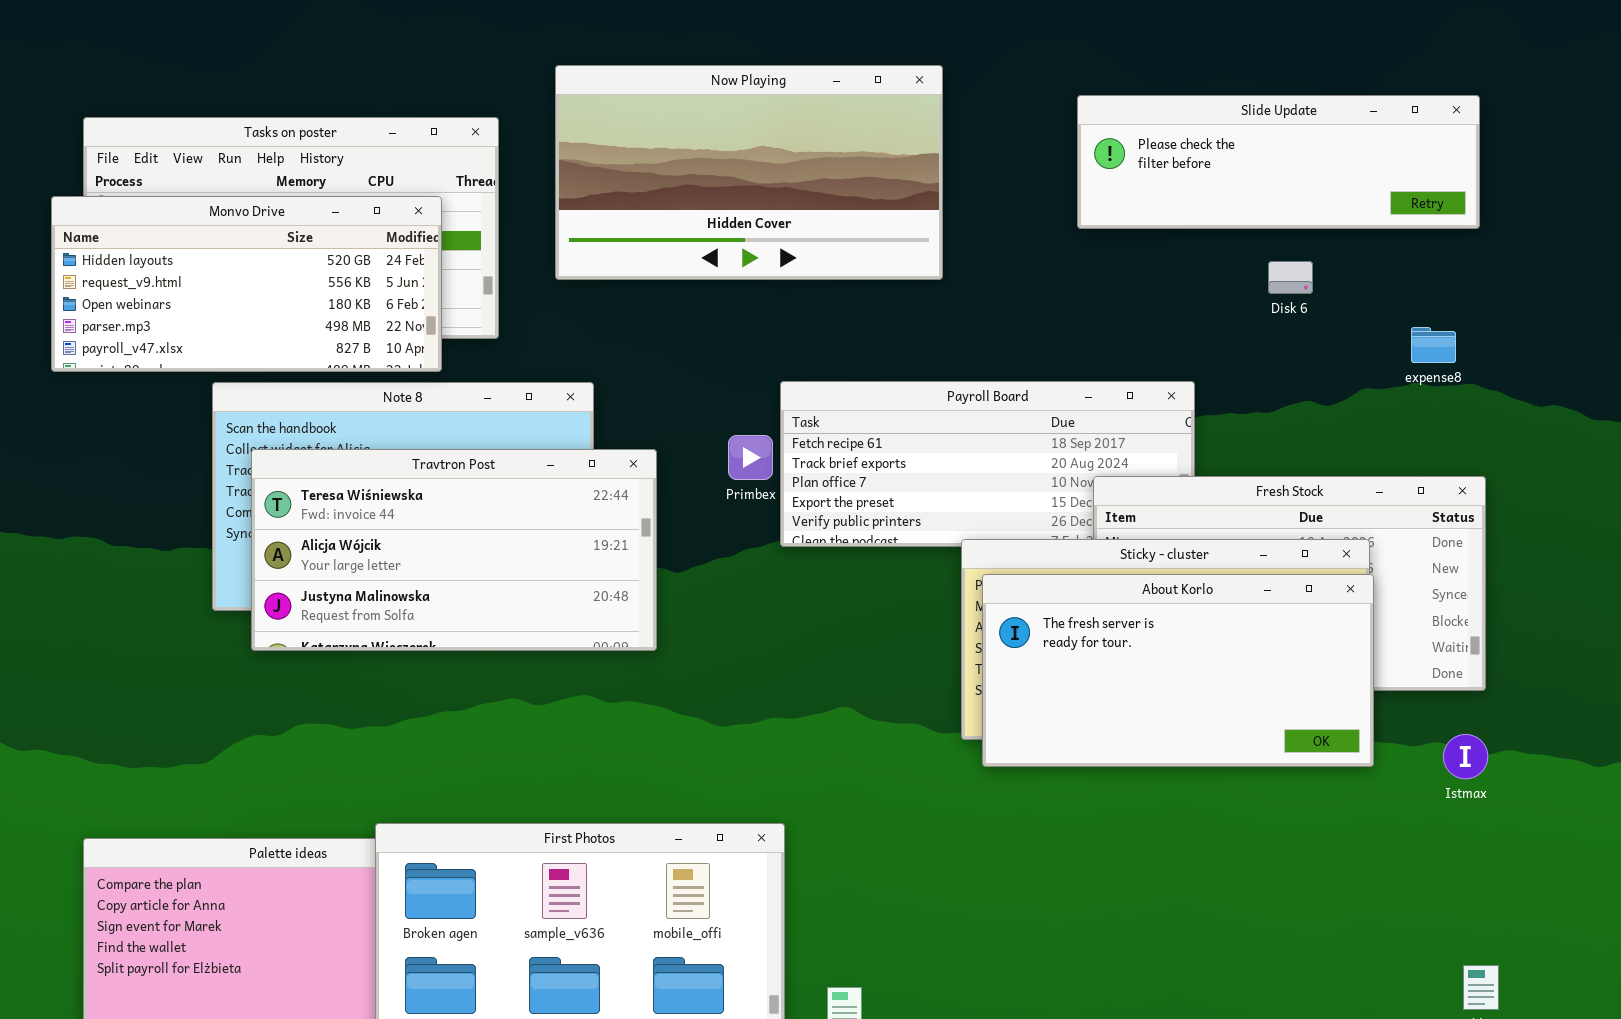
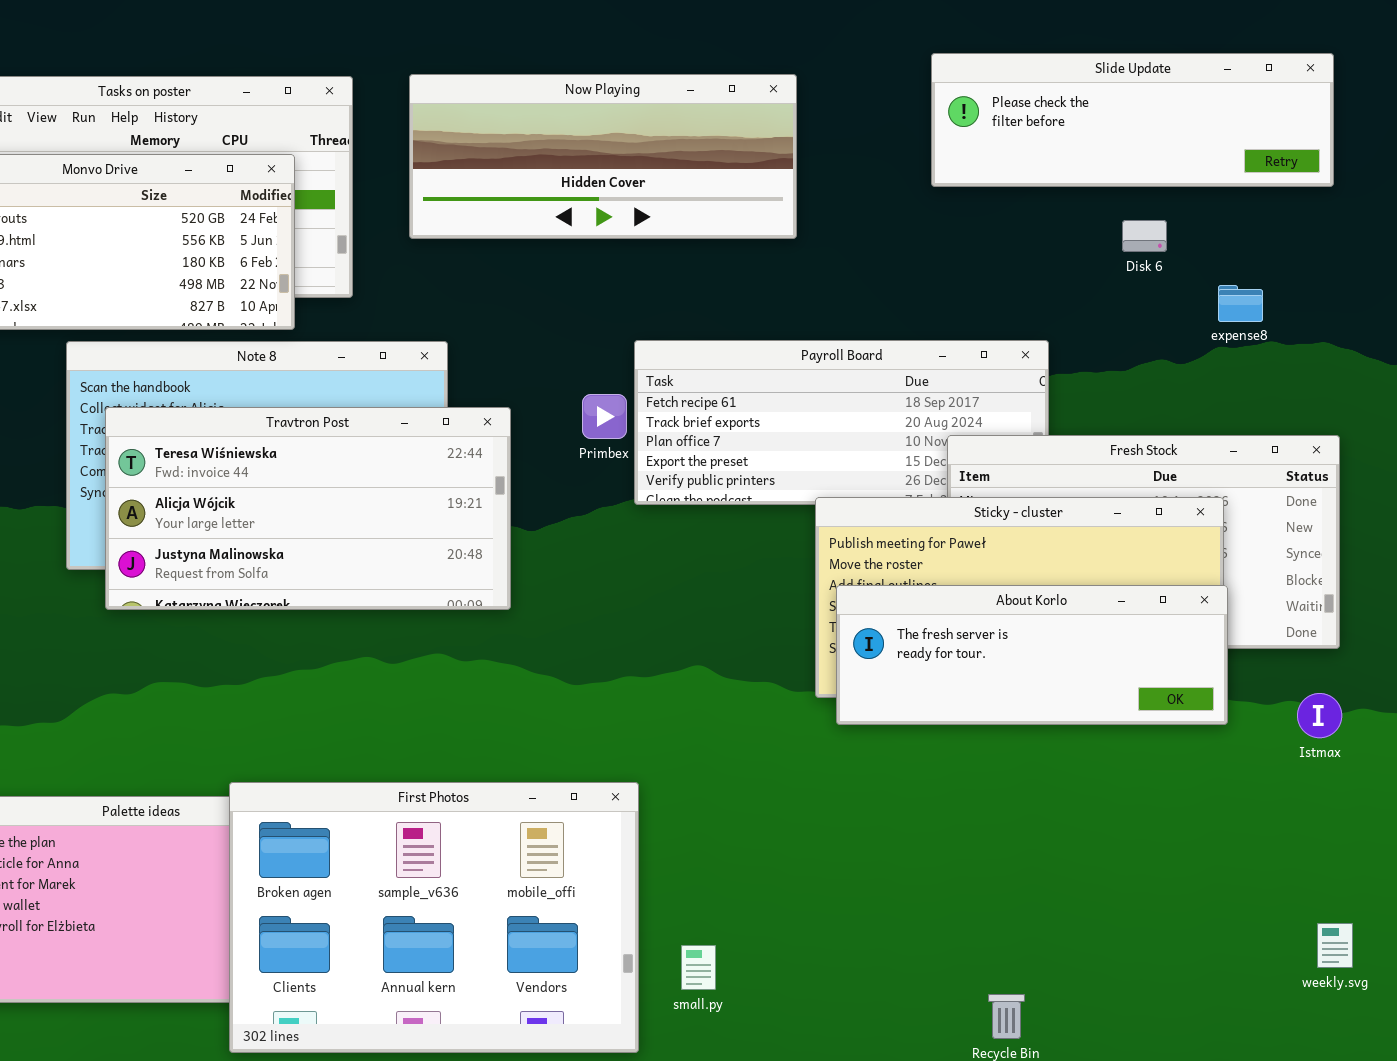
Now Playing: [555,65,943,280] -> [409,74,797,239], resized
expense8: [1411,327,1456,363] -> [1218,285,1263,322], moved
About Korlo: [982,574,1374,767] -> [836,585,1228,725], resized

